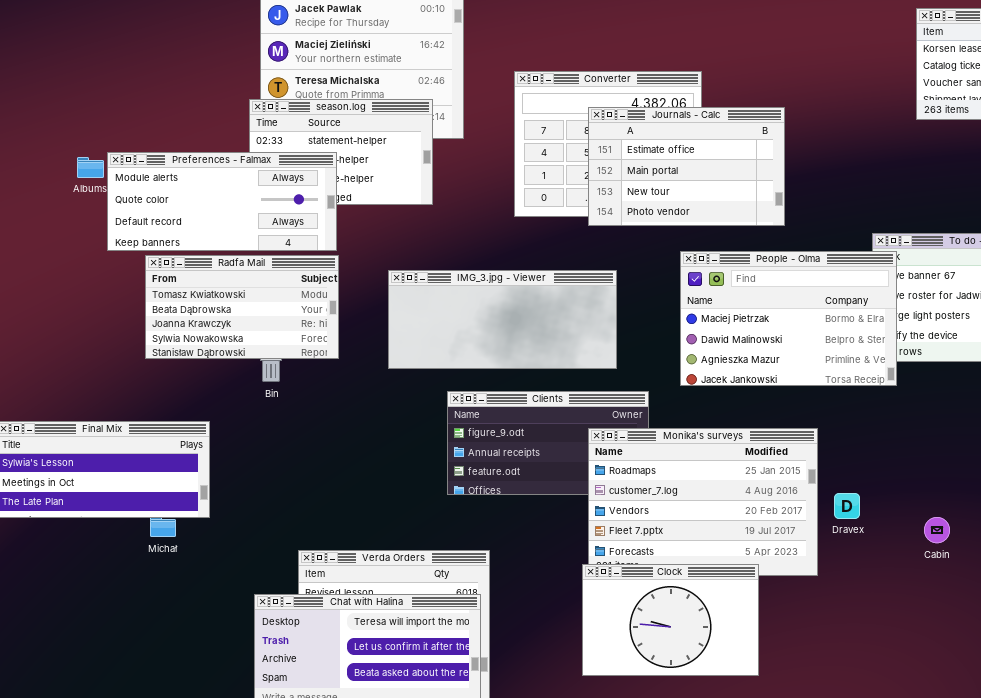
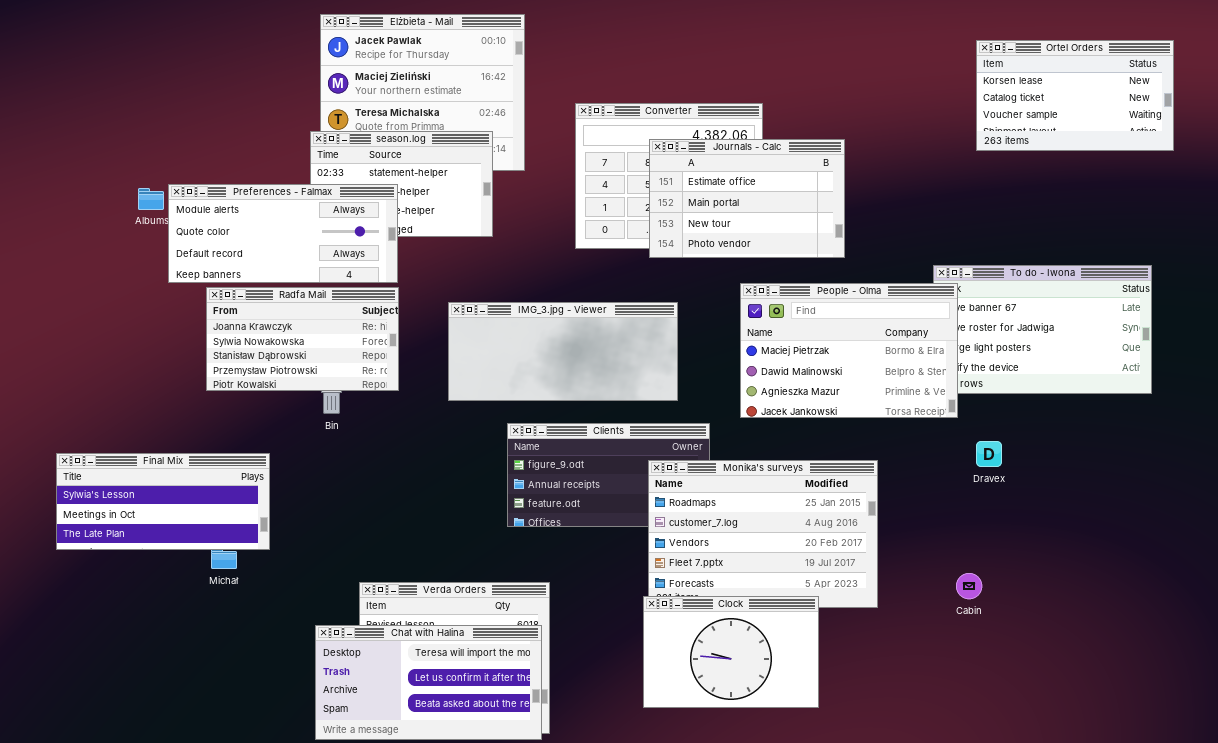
Radfa Mail: [145,255,339,359] -> [206,287,399,391], scrolled down 2 rows
Dravex: [834,493,860,519] -> [976,441,1002,467], moved
Cabin: [924,517,950,543] -> [956,573,982,599], moved

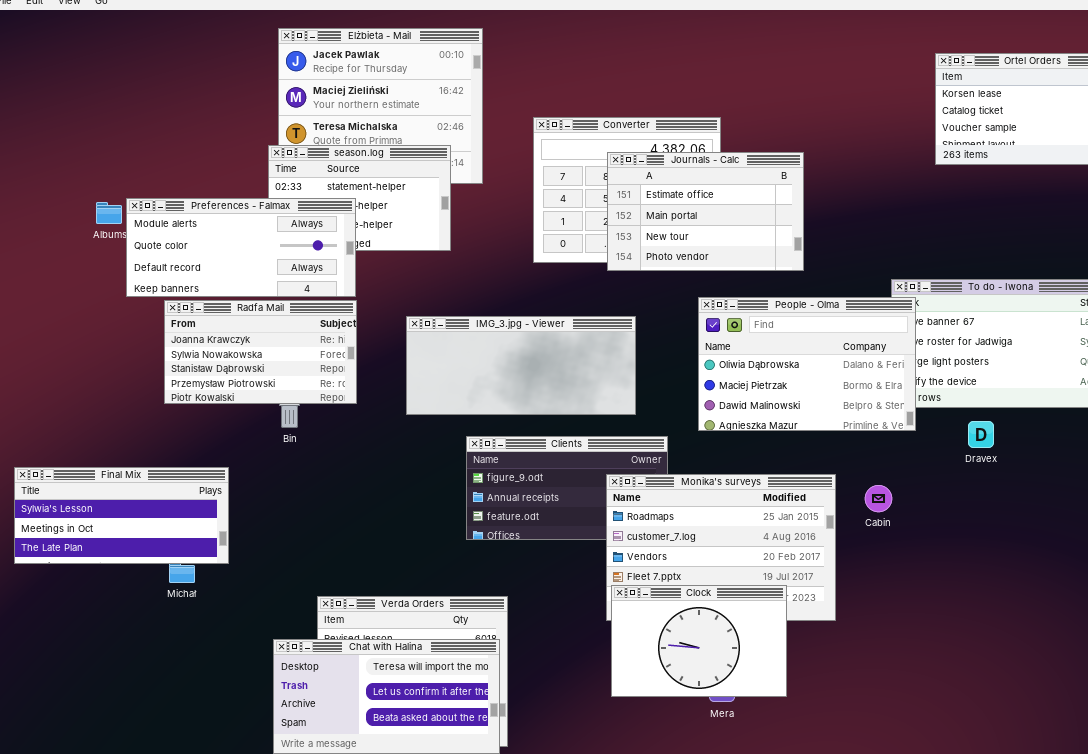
People - Olma: [740,283,958,418] -> [698,297,916,431], scrolled up 1 row
Dravex: [976,441,1002,467] -> [968,421,994,448], moved
Cabin: [956,573,982,599] -> [865,485,892,512], moved
Clock: [643,596,819,708] -> [611,585,787,697], moved

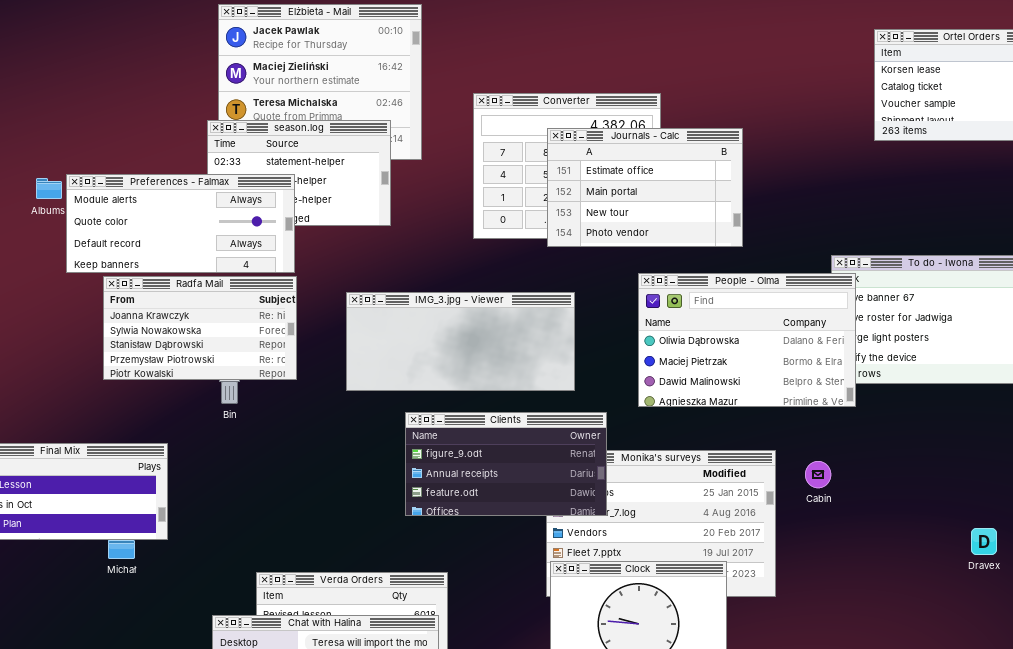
Dravex: [968,421,994,448] -> [971,528,997,555], moved
Clients: [466,436,668,540] -> [405,412,607,516], raised

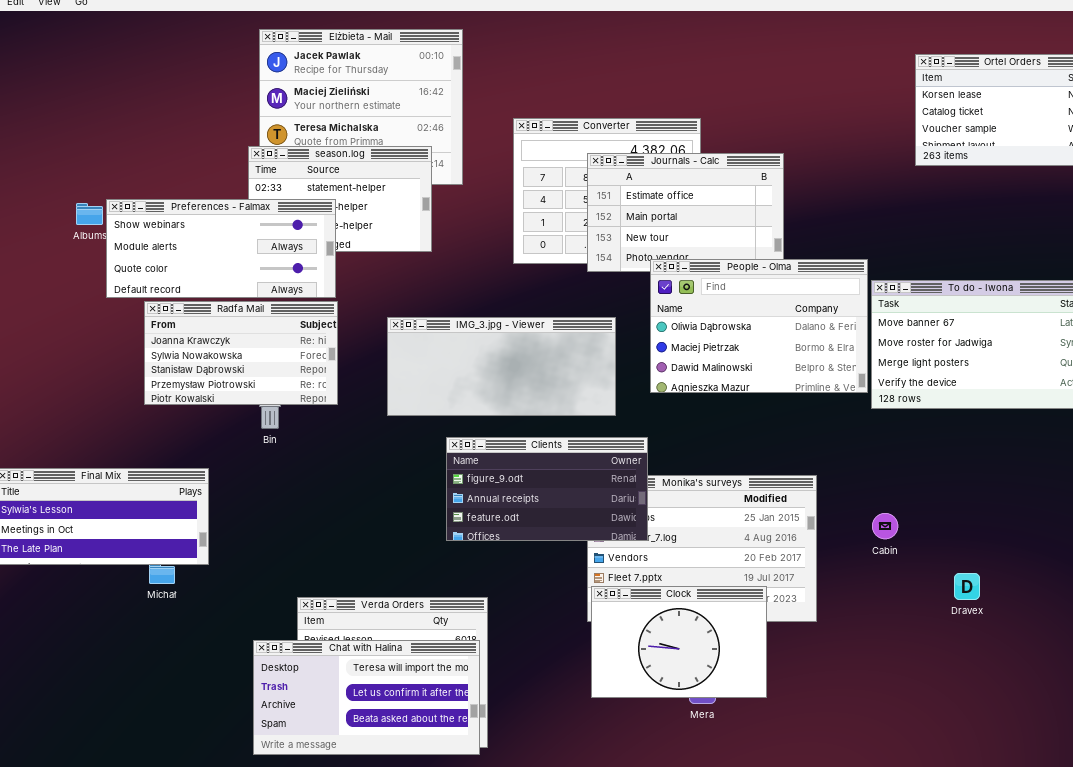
Preferences - Falmax: [66,174,295,273] -> [106,199,336,298], scrolled up 1 row
People - Olma: [638,273,856,407] -> [650,259,868,393], moved
Cabin: [805,461,831,488] -> [872,513,898,539], moved
Dravex: [971,528,997,555] -> [954,573,980,600], moved

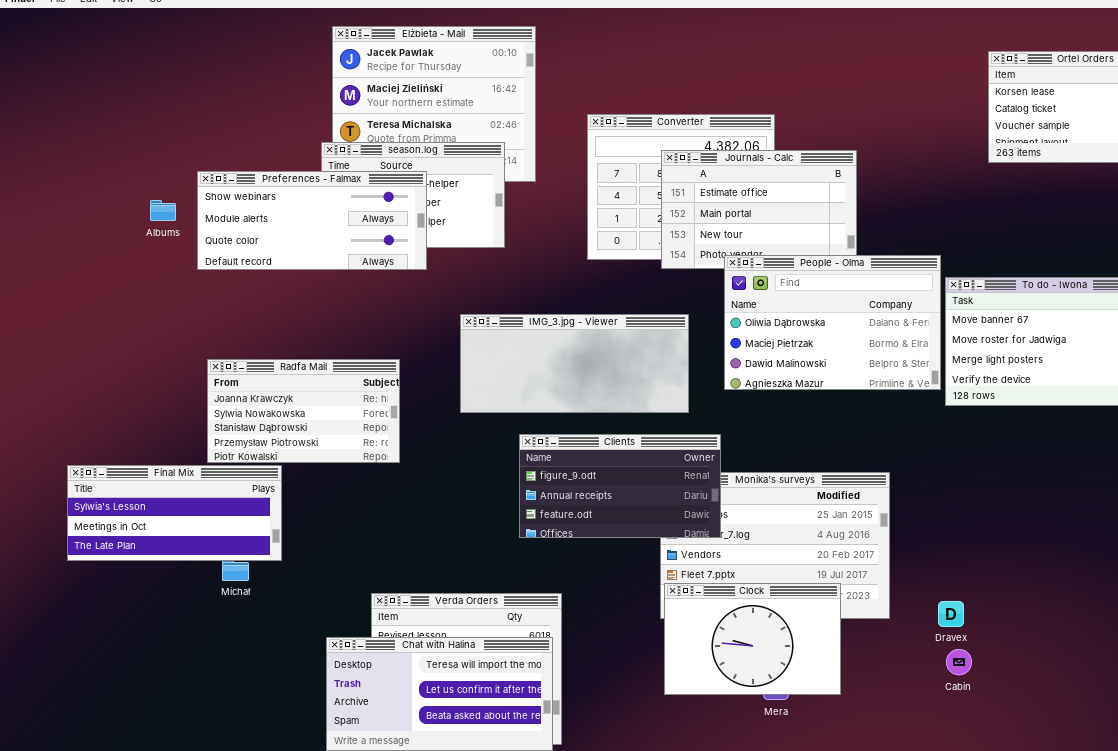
Preferences - Falmax: [106,199,336,298] -> [197,171,427,270], moved
Radfa Mail: [144,301,338,405] -> [207,359,400,463], moved
Cabin: [872,513,898,539] -> [946,649,972,675], moved
Dravex: [954,573,980,600] -> [938,601,964,627], moved

